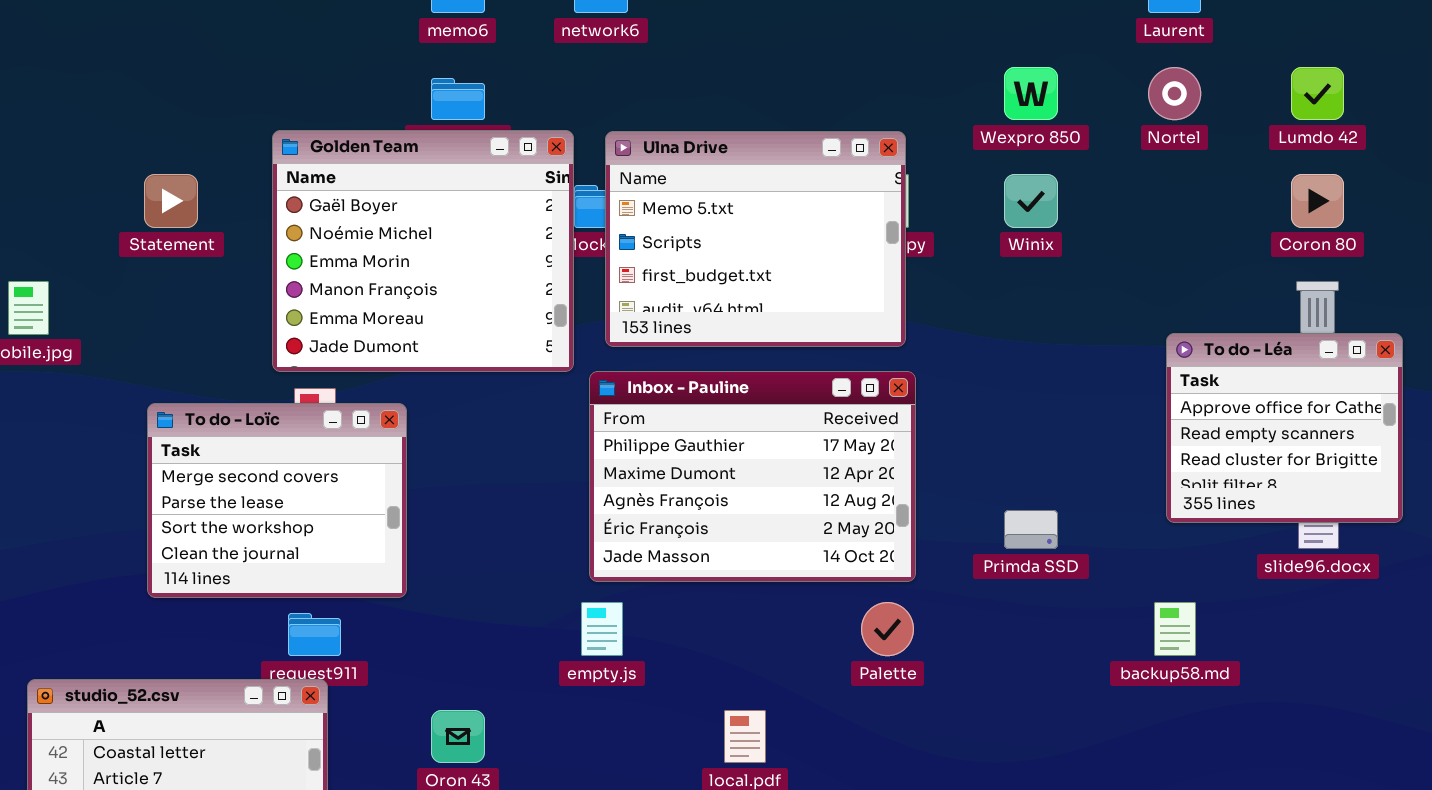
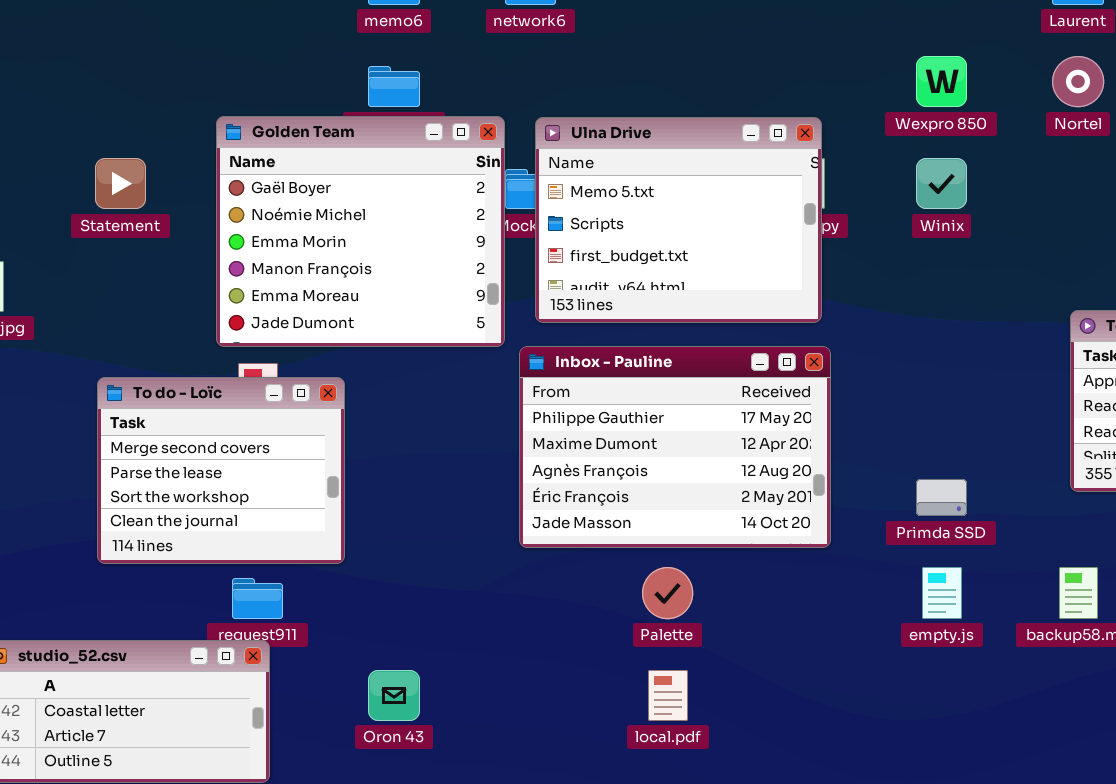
empty.js: [581,602,623,656] -> [922,567,962,619], moved
Palette: [861,602,914,656] -> [642,567,693,619], moved

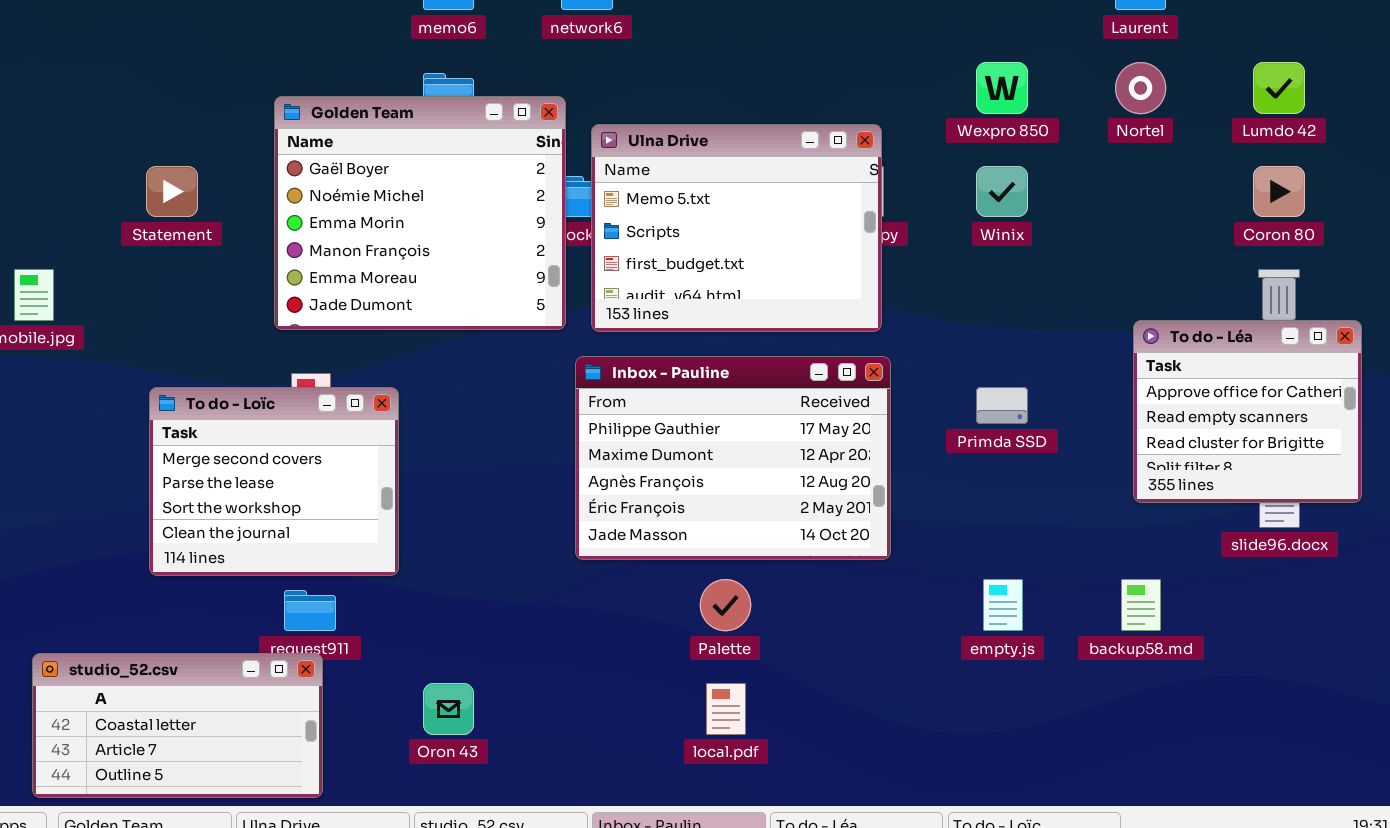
Golden Team: [216,116,505,347] -> [274,96,566,330], moved
Primda SSD: [916,479,967,516] -> [976,387,1028,424], moved

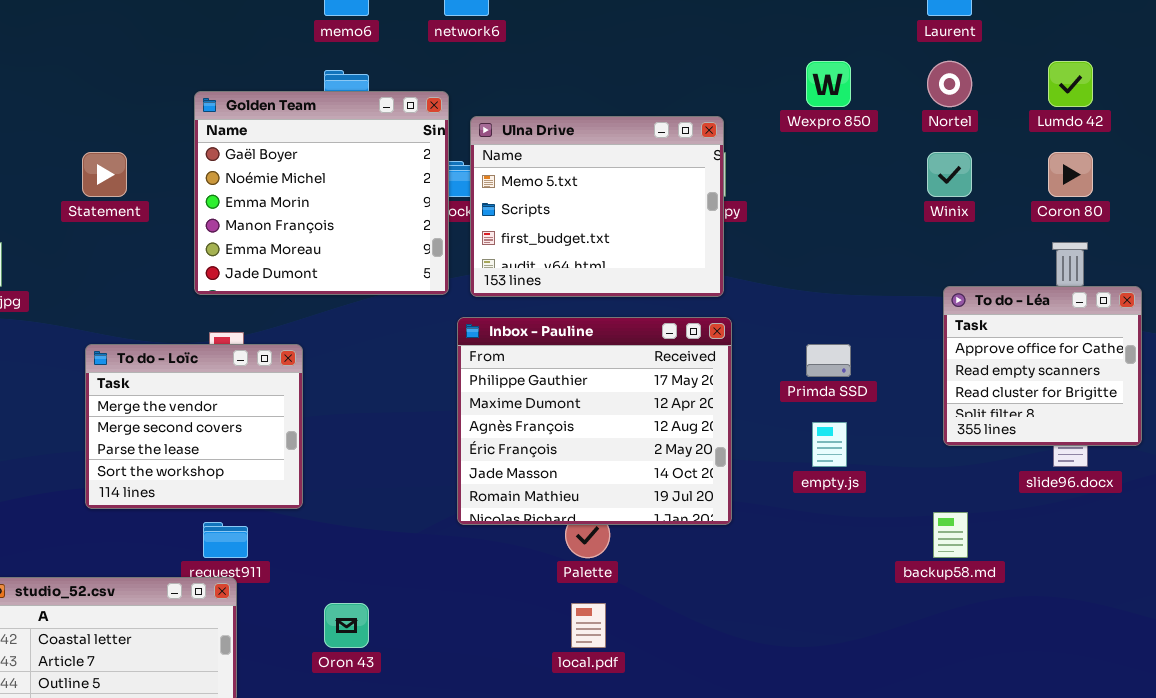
Winix: [976,166,1028,217] -> [927,152,972,197], moved
Inbox - Pauline: [575,356,891,560] -> [457,317,732,525], resized
To do - Loïc: [149,387,399,576] -> [85,344,303,509], scrolled up 1 row
empty.js: [983,579,1023,631] -> [812,422,847,467], moved

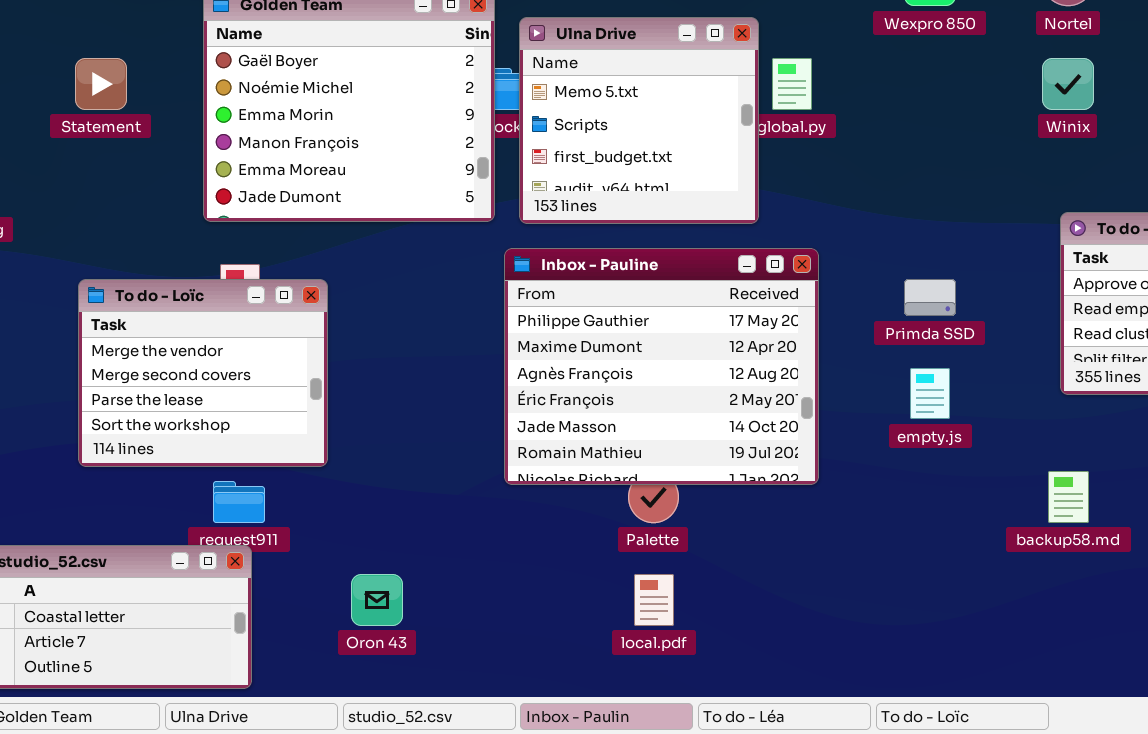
Ulna Drive: [470,116,724,297] -> [519,17,759,224], resized

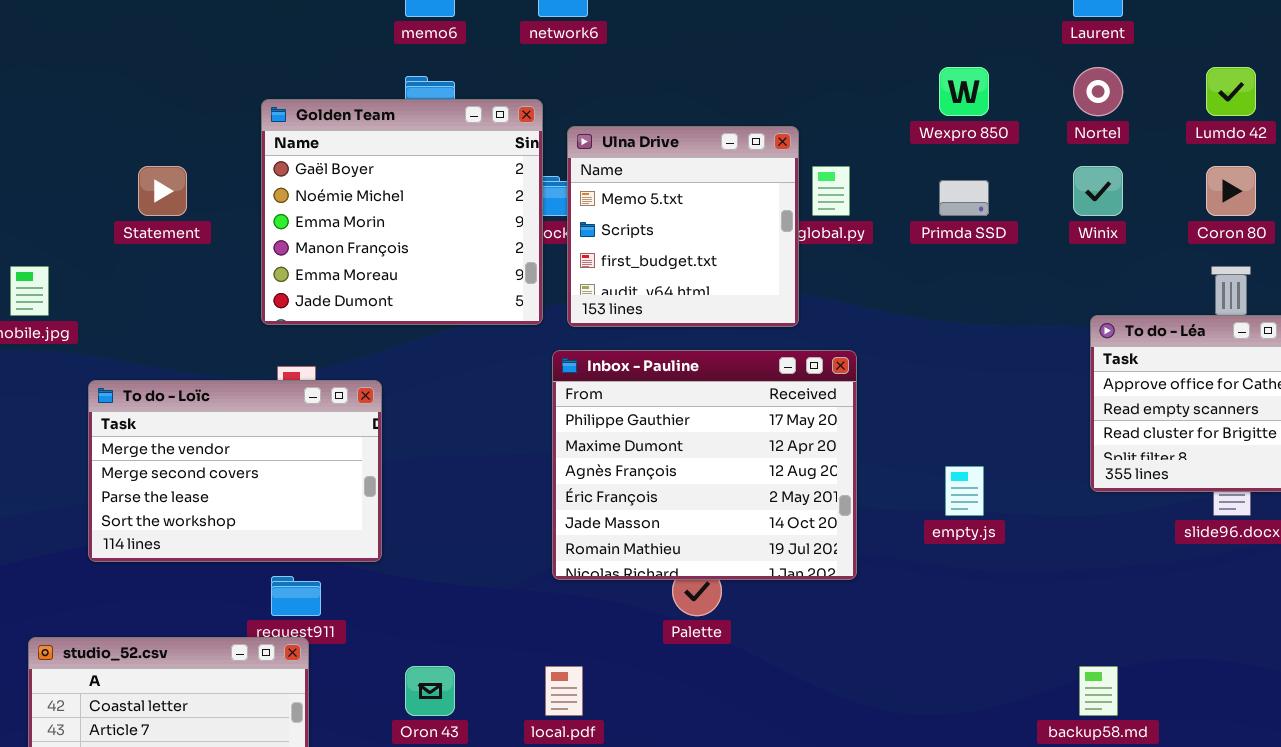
To do - Loïc: [78,279,328,467] -> [88,380,382,562], resized
Primda SSD: [904,279,956,316] -> [939,180,989,216], moved
backup58.md: [1048,471,1089,523] -> [1079,666,1118,716], moved
local.pdf: [634,574,674,626] -> [545,666,583,716], moved

